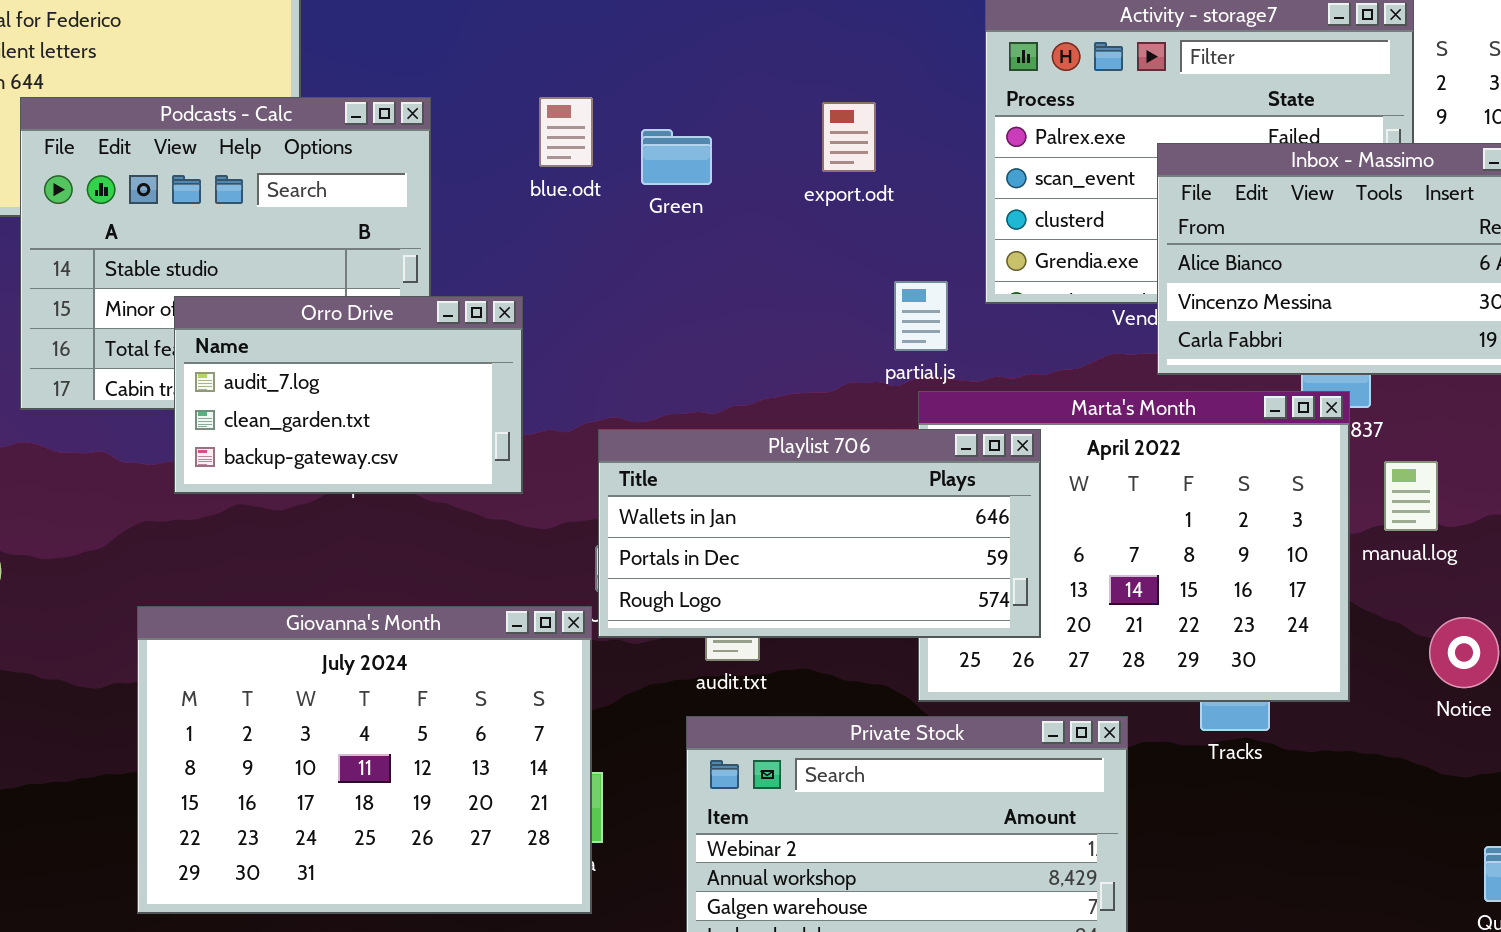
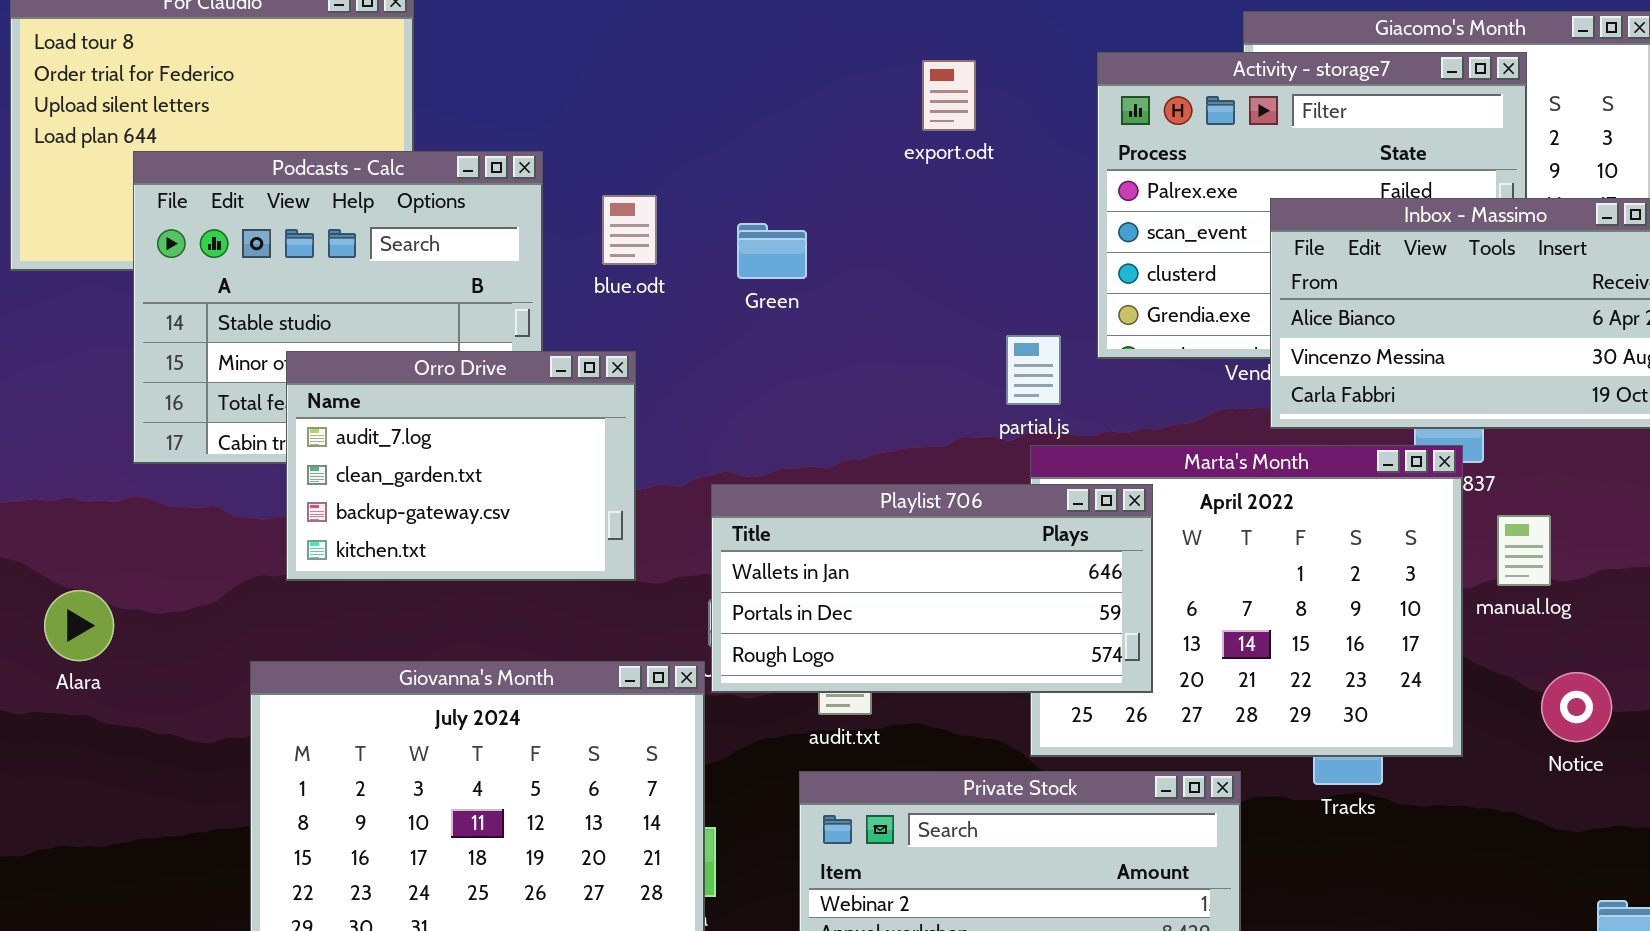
blue.odt: [539,97,593,167] -> [602,195,657,265], moved
export.odt: [822,102,876,172] -> [922,60,976,131], moved
Green: [641,129,712,185] -> [737,223,807,279], moved
Orro Drive: [174,296,523,494] -> [286,351,636,581], resized

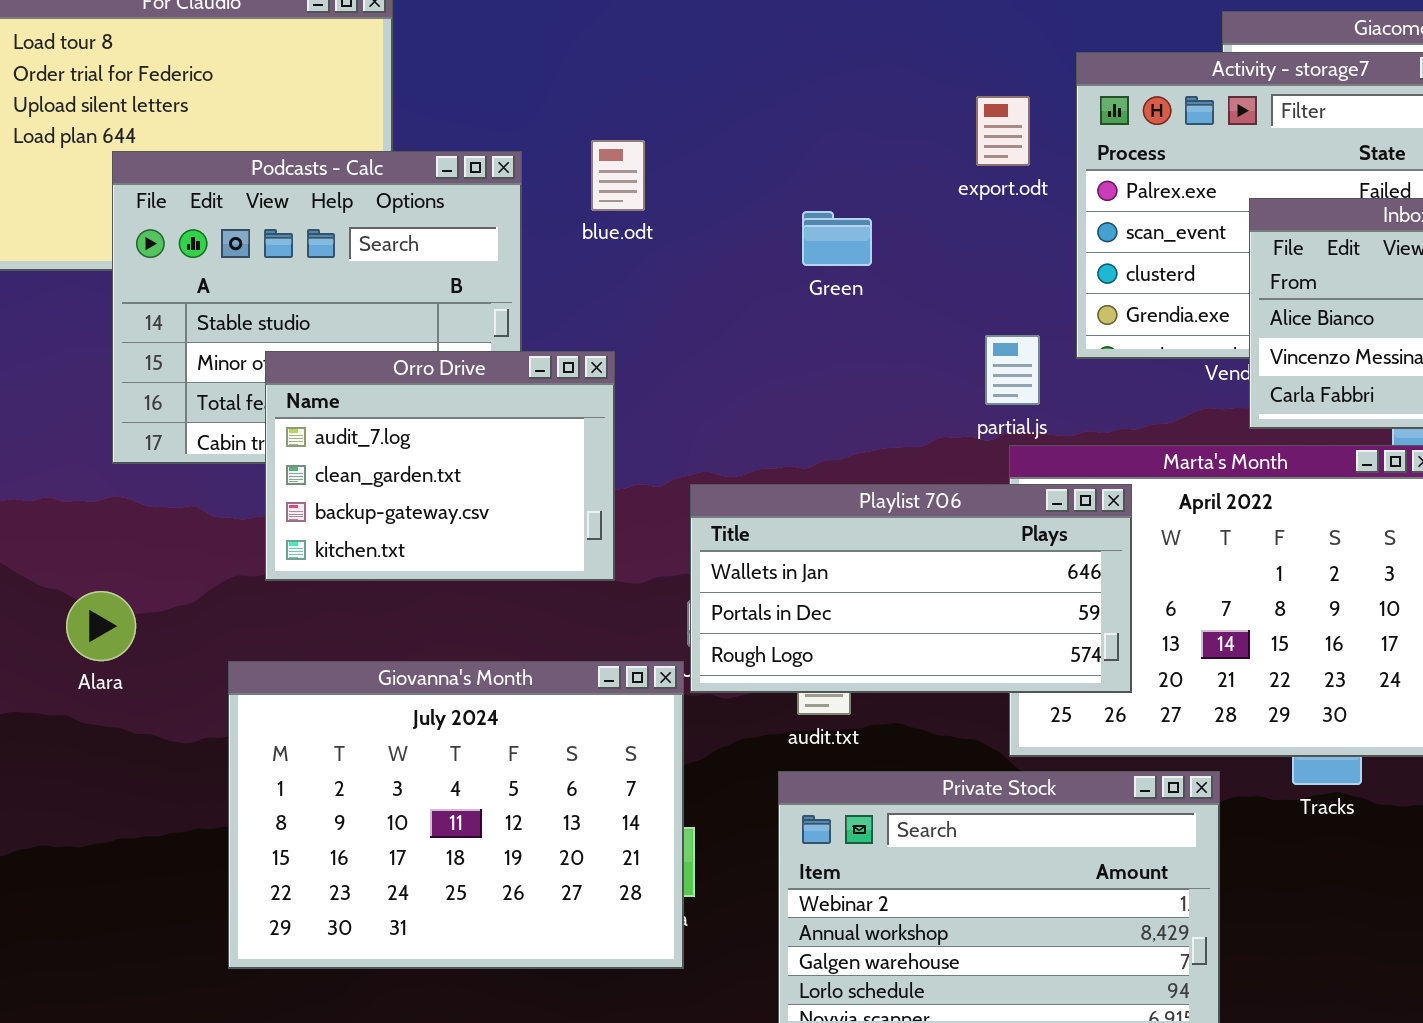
export.odt: [922,60,976,131] -> [976,96,1030,166], moved
blue.odt: [602,195,657,265] -> [591,140,645,211], moved
Green: [737,223,807,279] -> [802,211,872,266], moved
Alara: [44,590,114,661] -> [66,591,136,661], moved

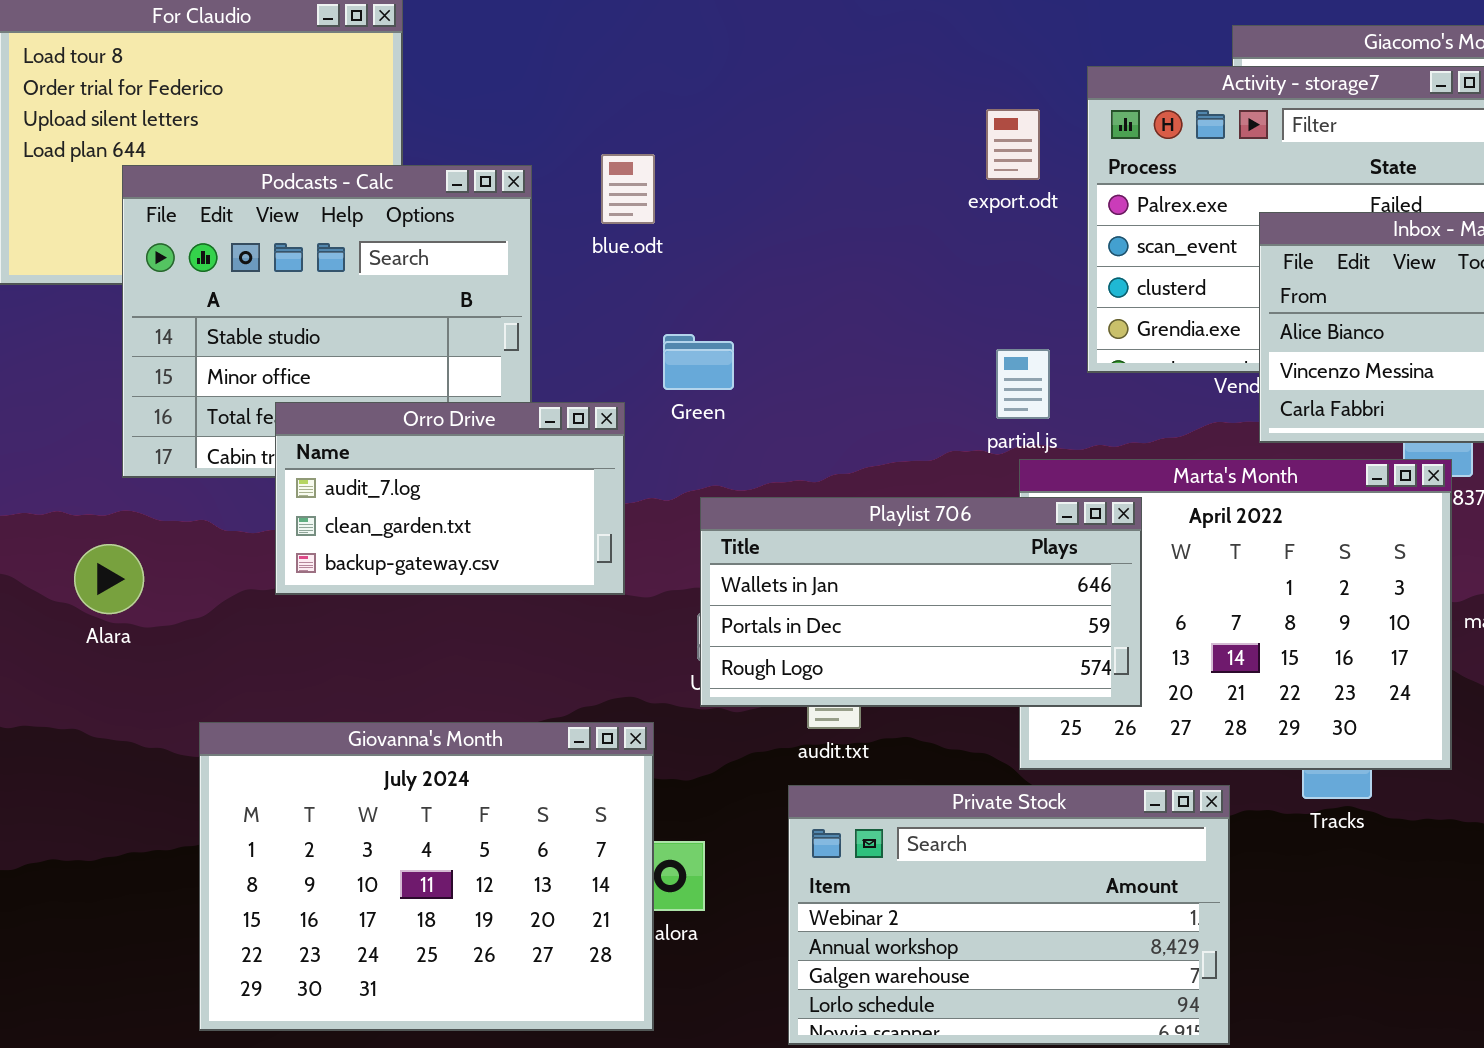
Green: [802,211,872,266] -> [663,334,734,390], moved
Orro Drive: [265,351,615,581] -> [275,402,625,595], resized
Alara: [66,591,136,661] -> [74,544,144,614], moved
Giovanna's Month: [228,661,684,969] -> [199,722,654,1031], moved

